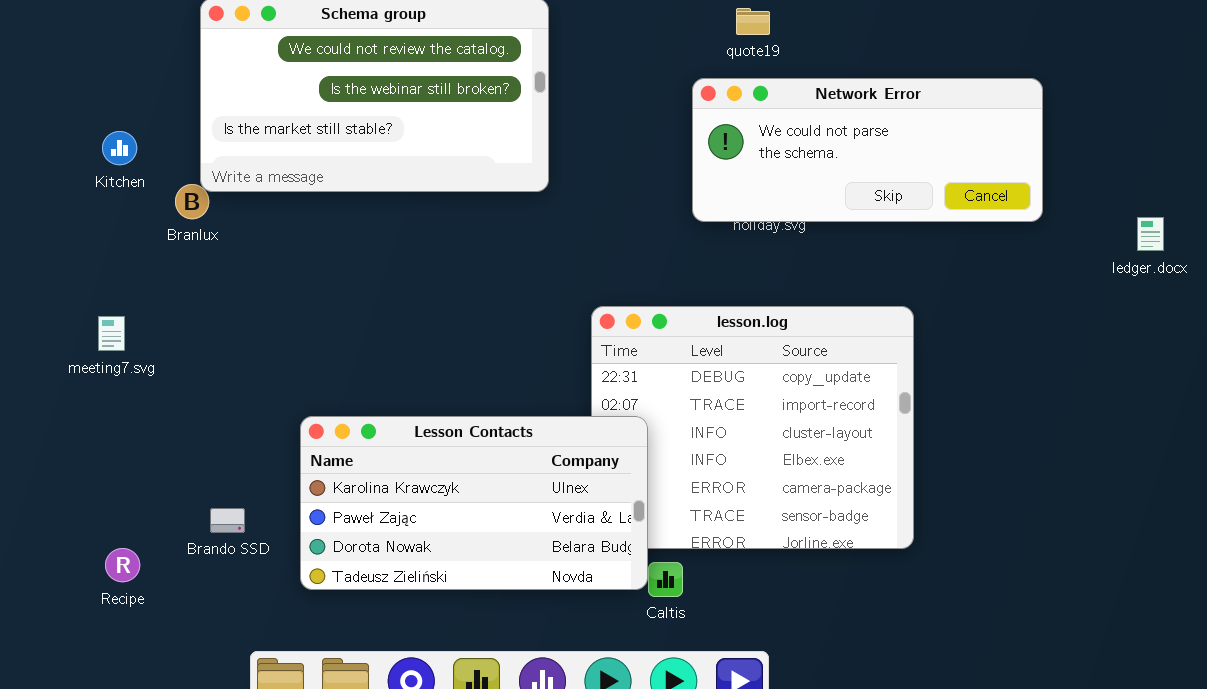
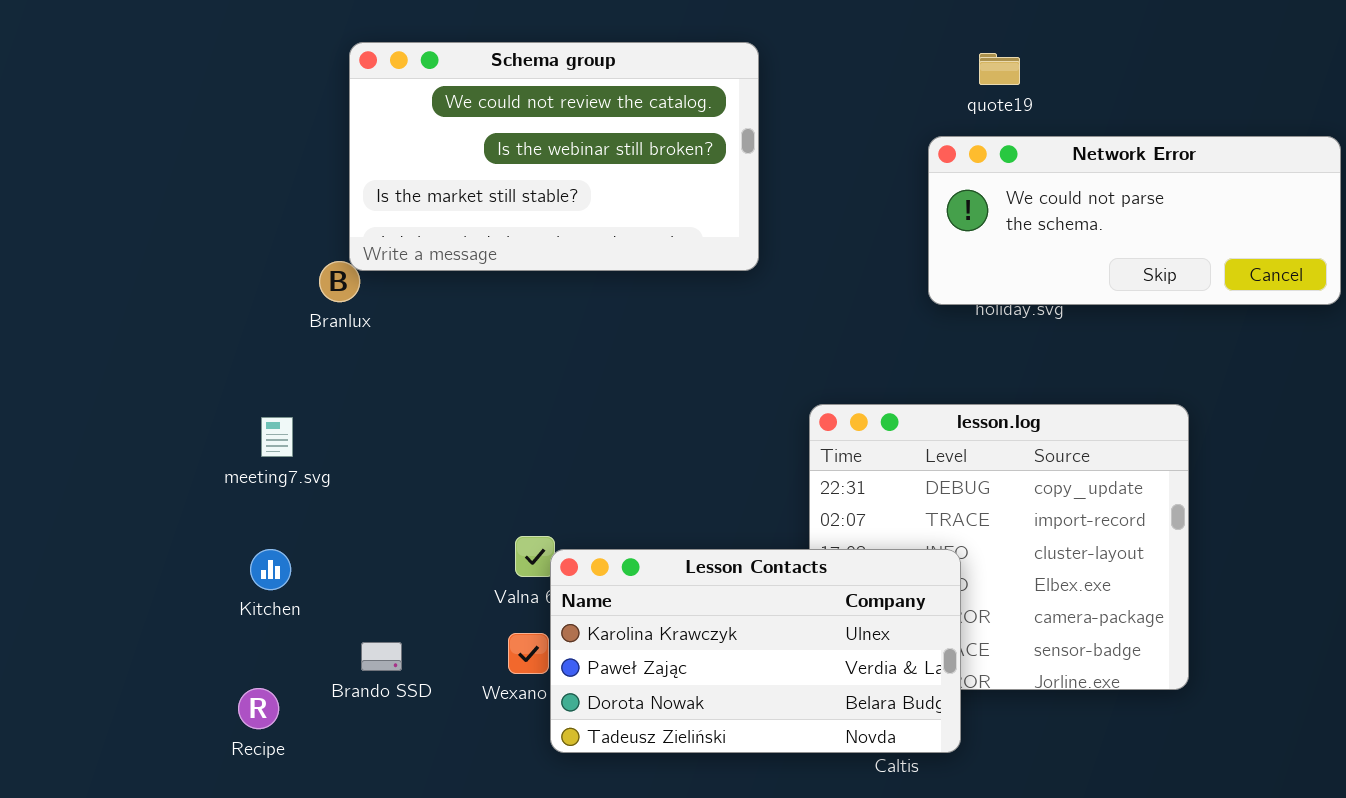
Kitchen: [102,131,137,165] -> [250,549,291,590], moved
meeting7.svg: [98,316,125,351] -> [261,417,293,457], moved
Lesson Contacts: [300,416,648,590] -> [550,549,961,753], moved

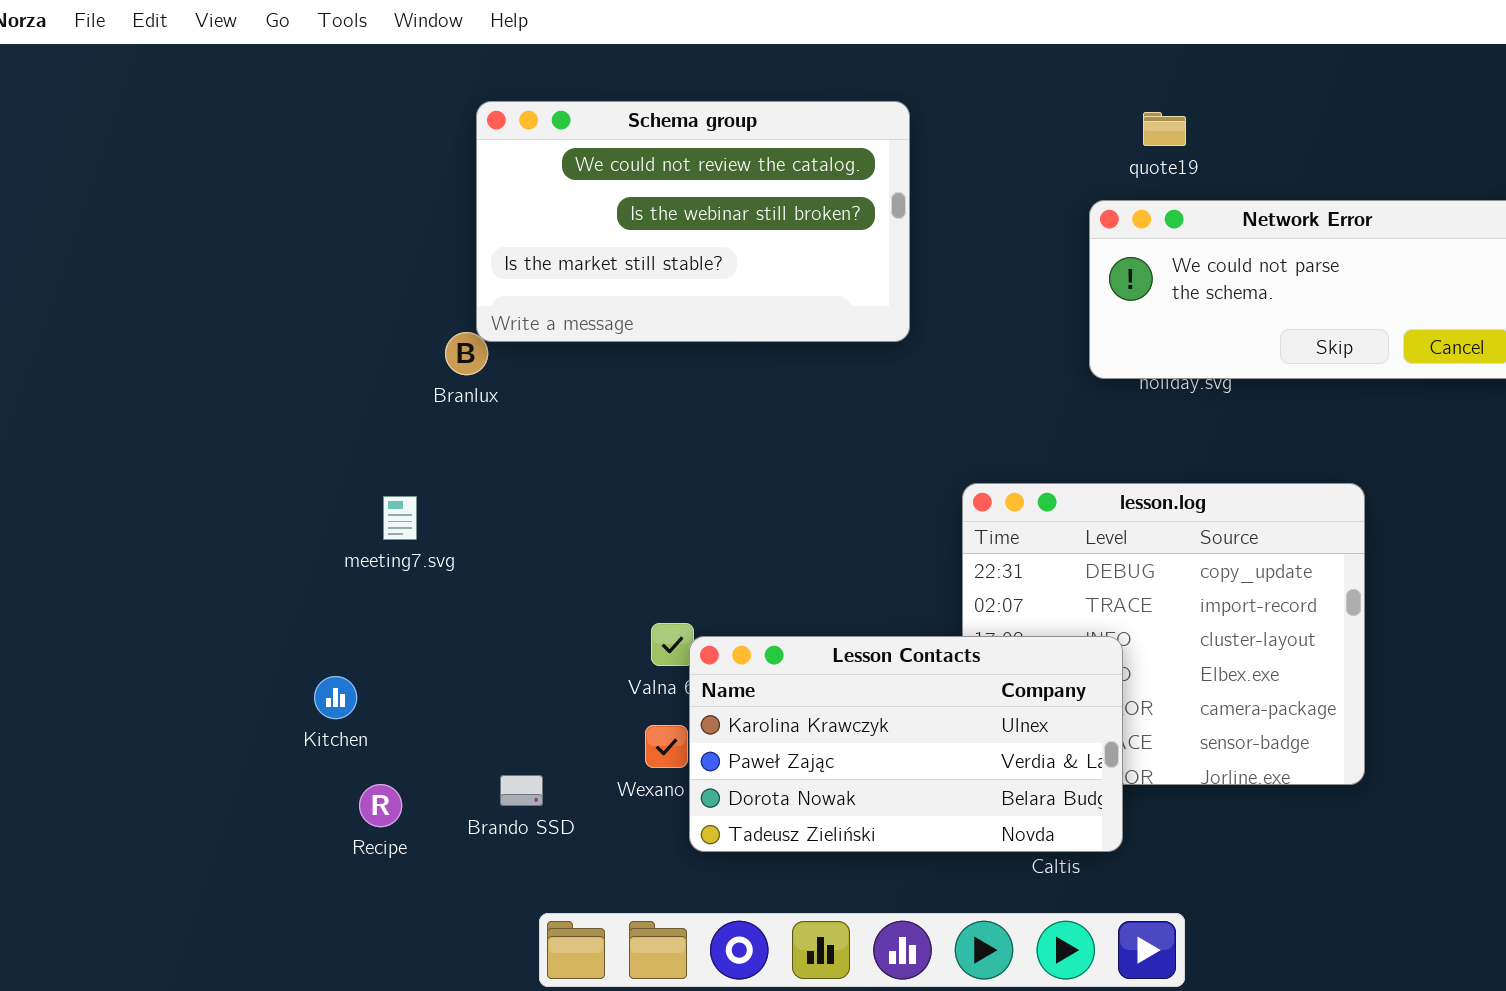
Kitchen: [250,549,291,590] -> [314,676,357,719], moved
Brando SSD: [361,642,402,671] -> [500,775,543,806], moved

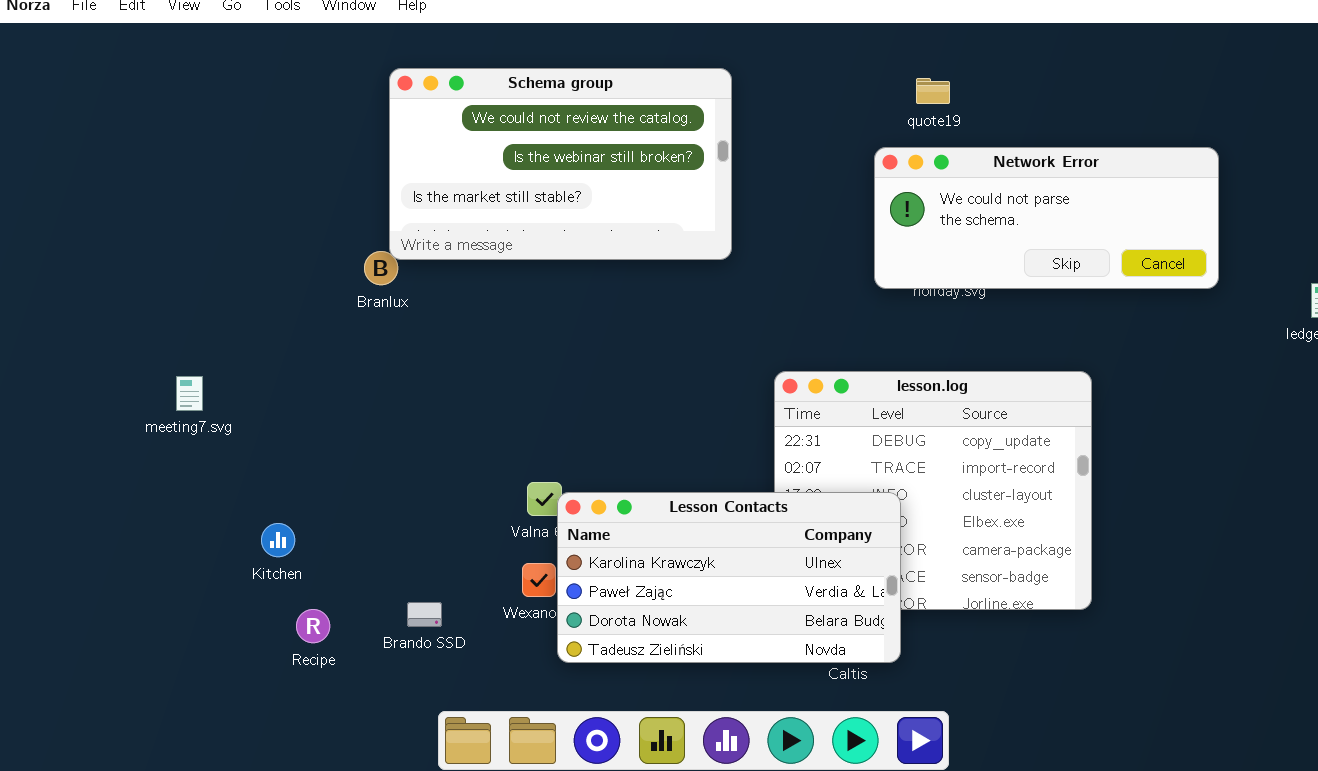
meeting7.svg: [383,496,417,540] -> [176,376,203,411], moved

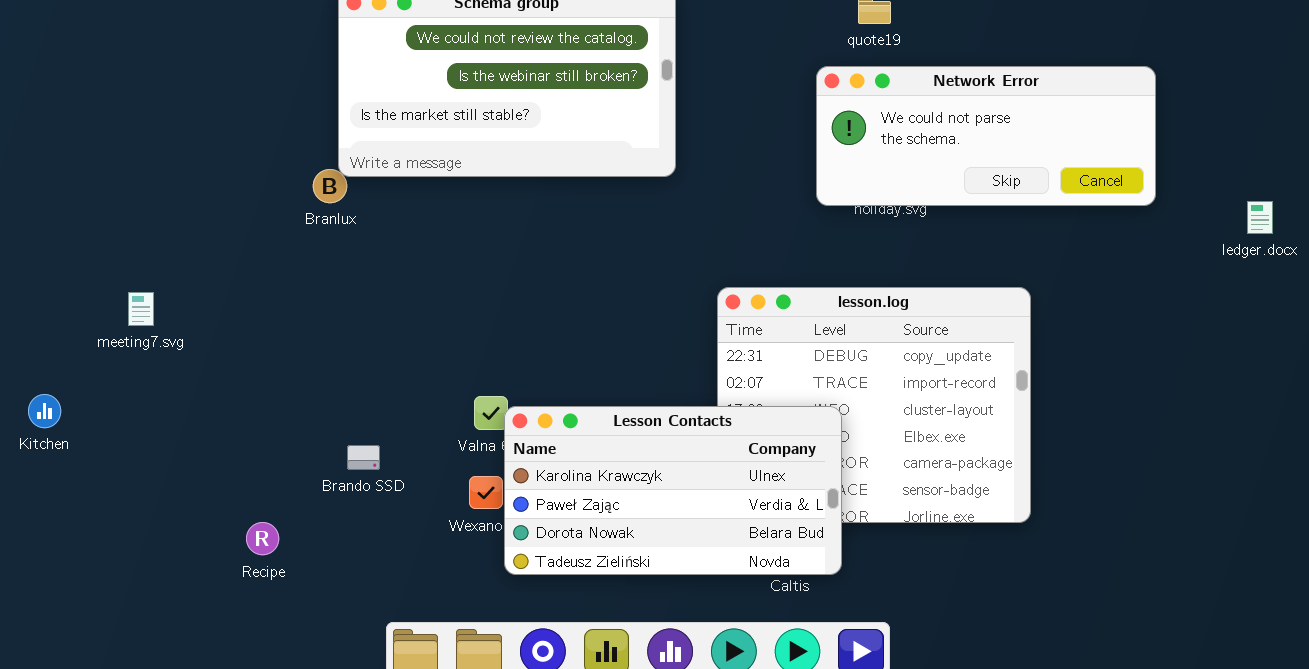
Kitchen: [261,523,295,557] -> [28,394,61,428], moved
Brando SSD: [407,602,442,627] -> [347,445,380,470], moved

